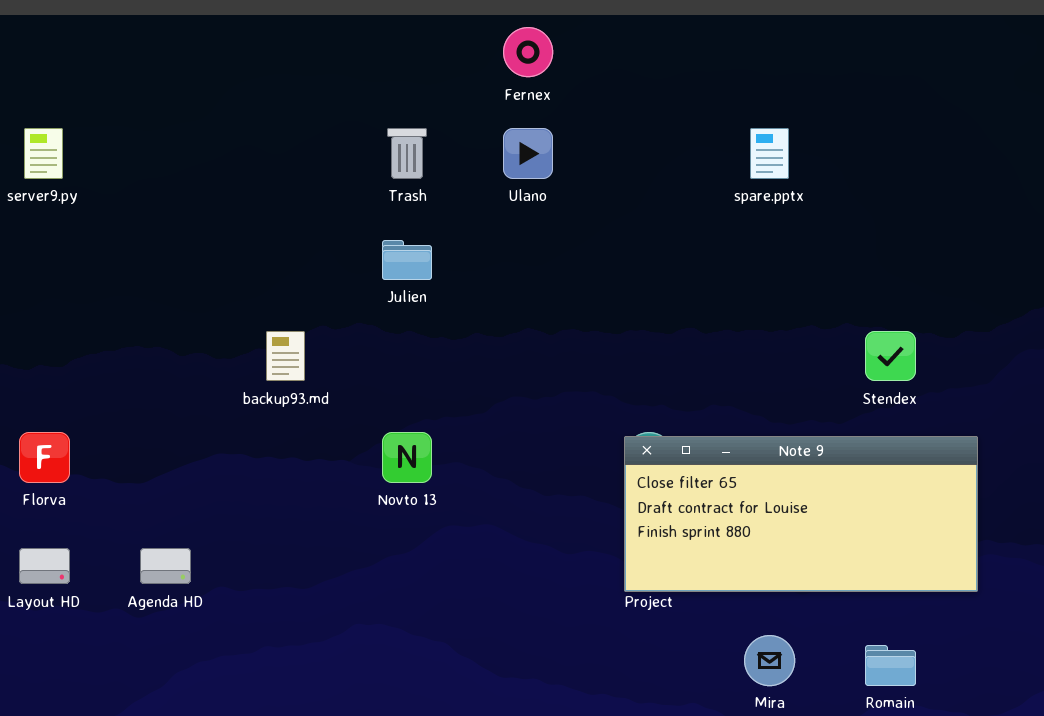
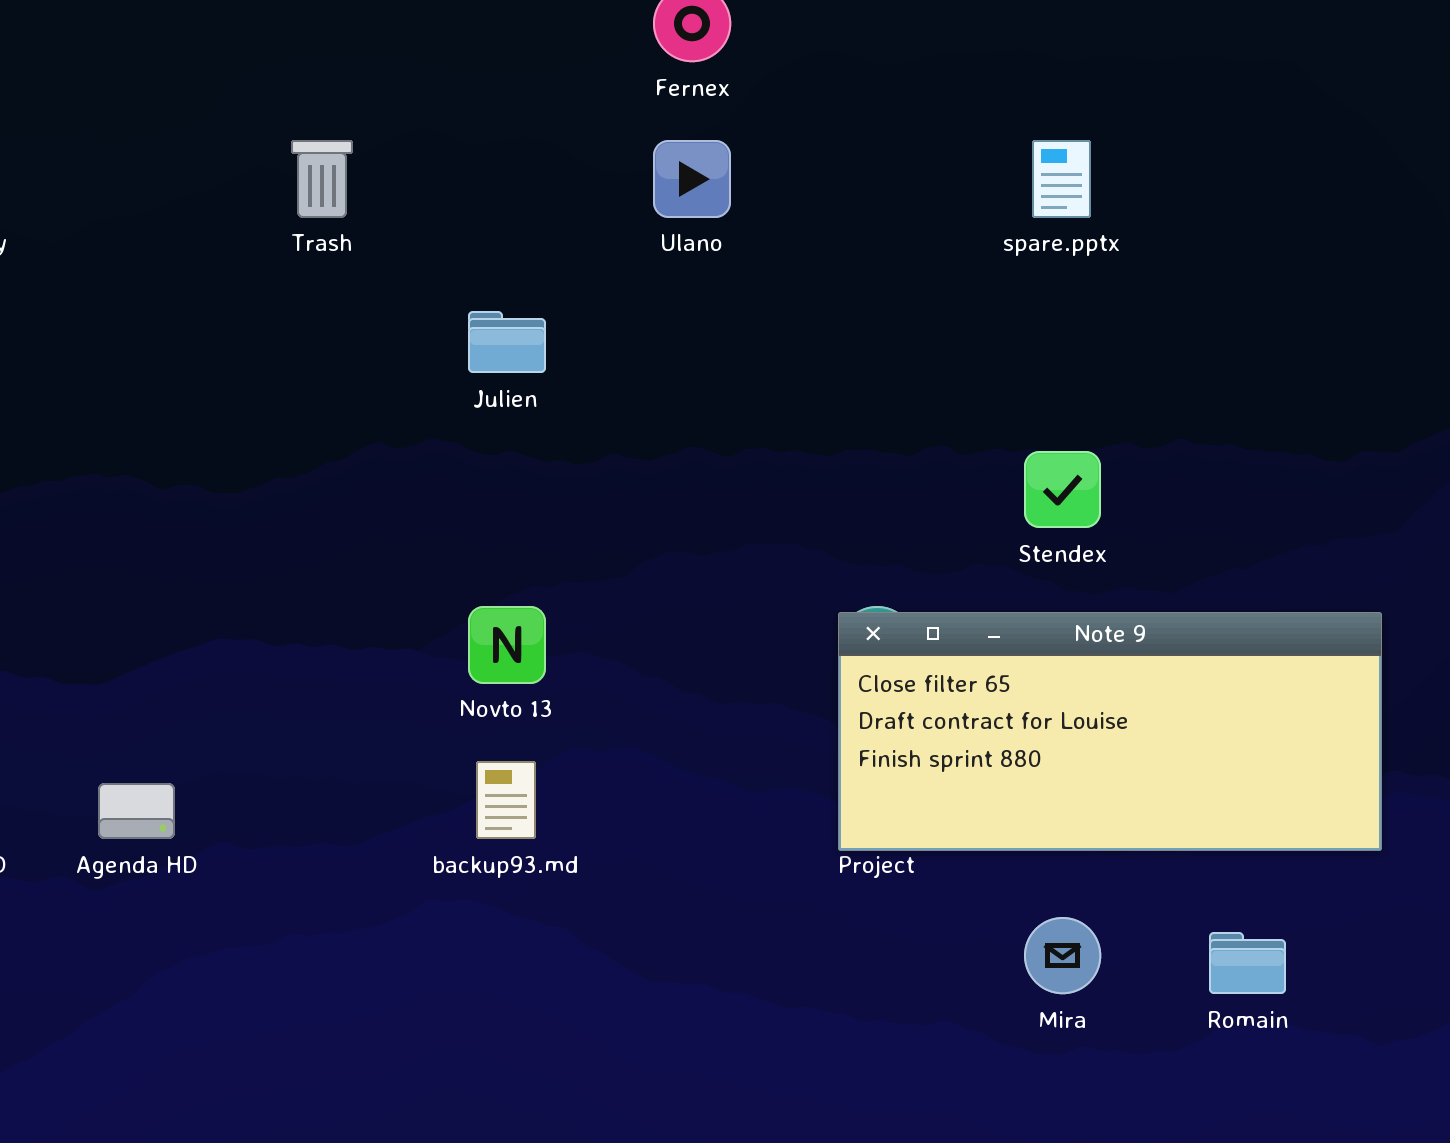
Trash: [387,128,427,179] -> [291,140,353,218], moved
backup93.md: [266,331,305,381] -> [476,761,536,839], moved
Stendex: [865,331,916,381] -> [1024,451,1101,528], moved

